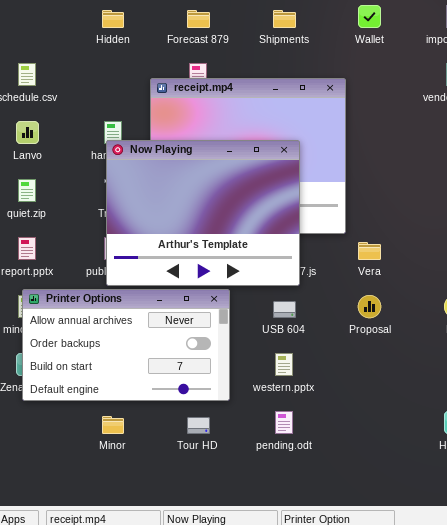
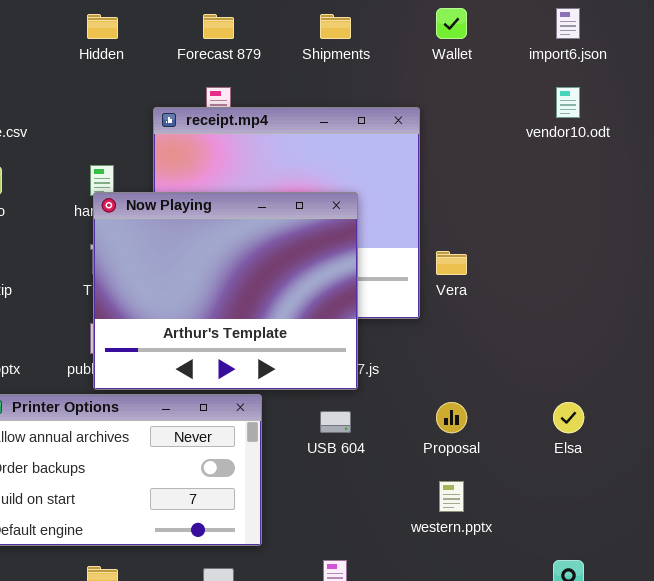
Vera: [358,242,381,260] -> [436,251,467,275], moved
western.pptx: [275,353,293,376] -> [439,481,464,512], moved

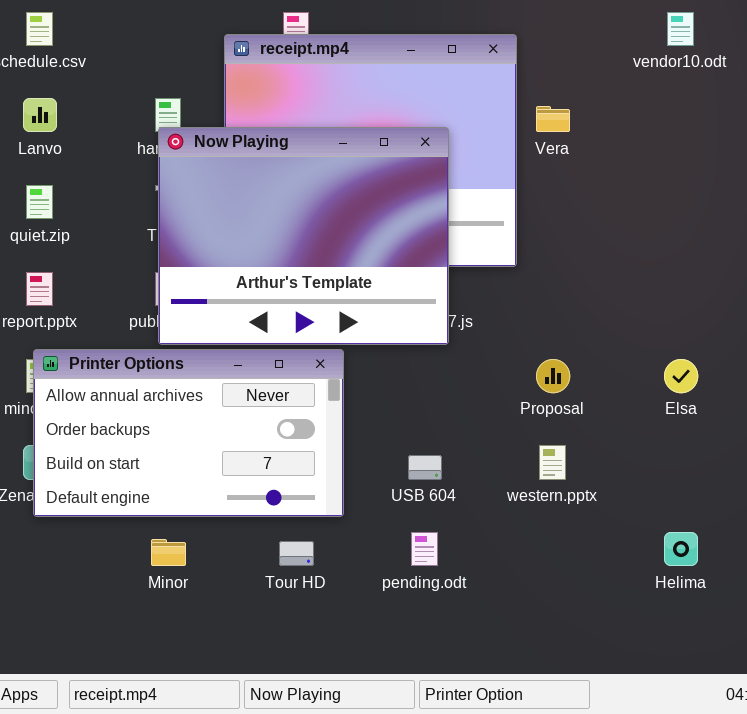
Vera: [436,251,467,275] -> [536,106,570,132], moved
USB 604: [320,411,351,433] -> [408,455,442,480], moved

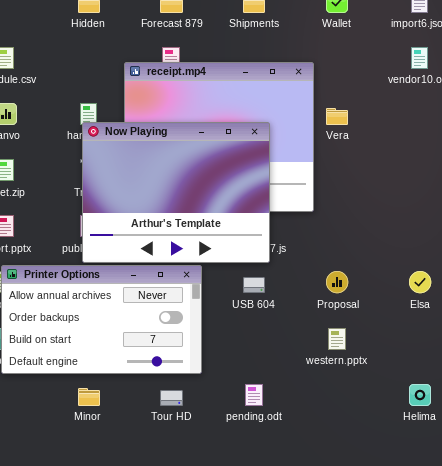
USB 604: [408,455,442,480] -> [243,277,265,293], moved

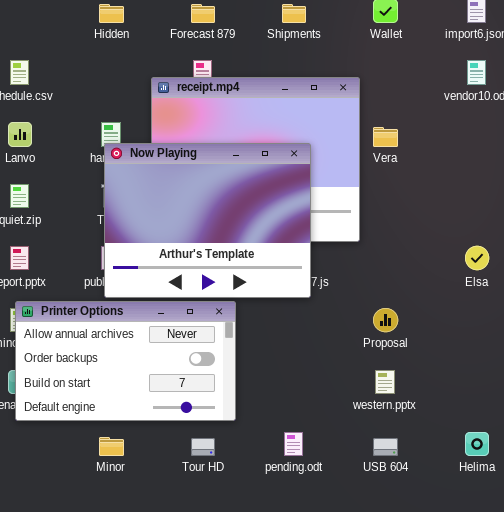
Elsa: [409,271,431,293] -> [465,246,489,270], moved
USB 604: [243,277,265,293] -> [373,438,398,456], moved

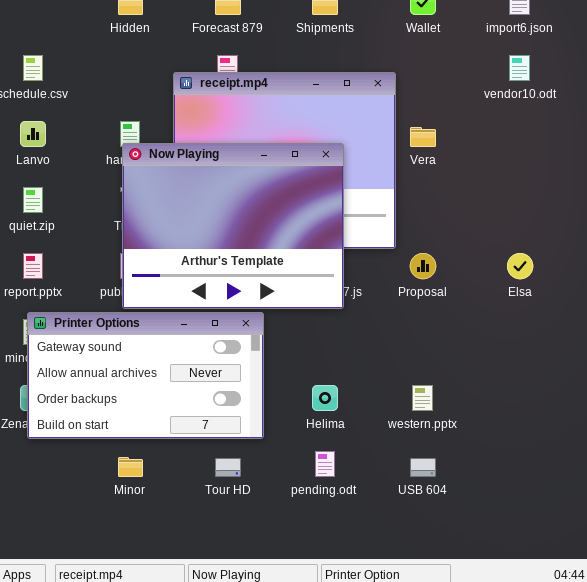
Printer Options: [15,301,236,421] -> [27,312,264,439], scrolled up 1 row
Proposal: [373,308,398,332] -> [410,253,436,279], moved
Helima: [465,432,489,456] -> [312,385,338,411], moved

